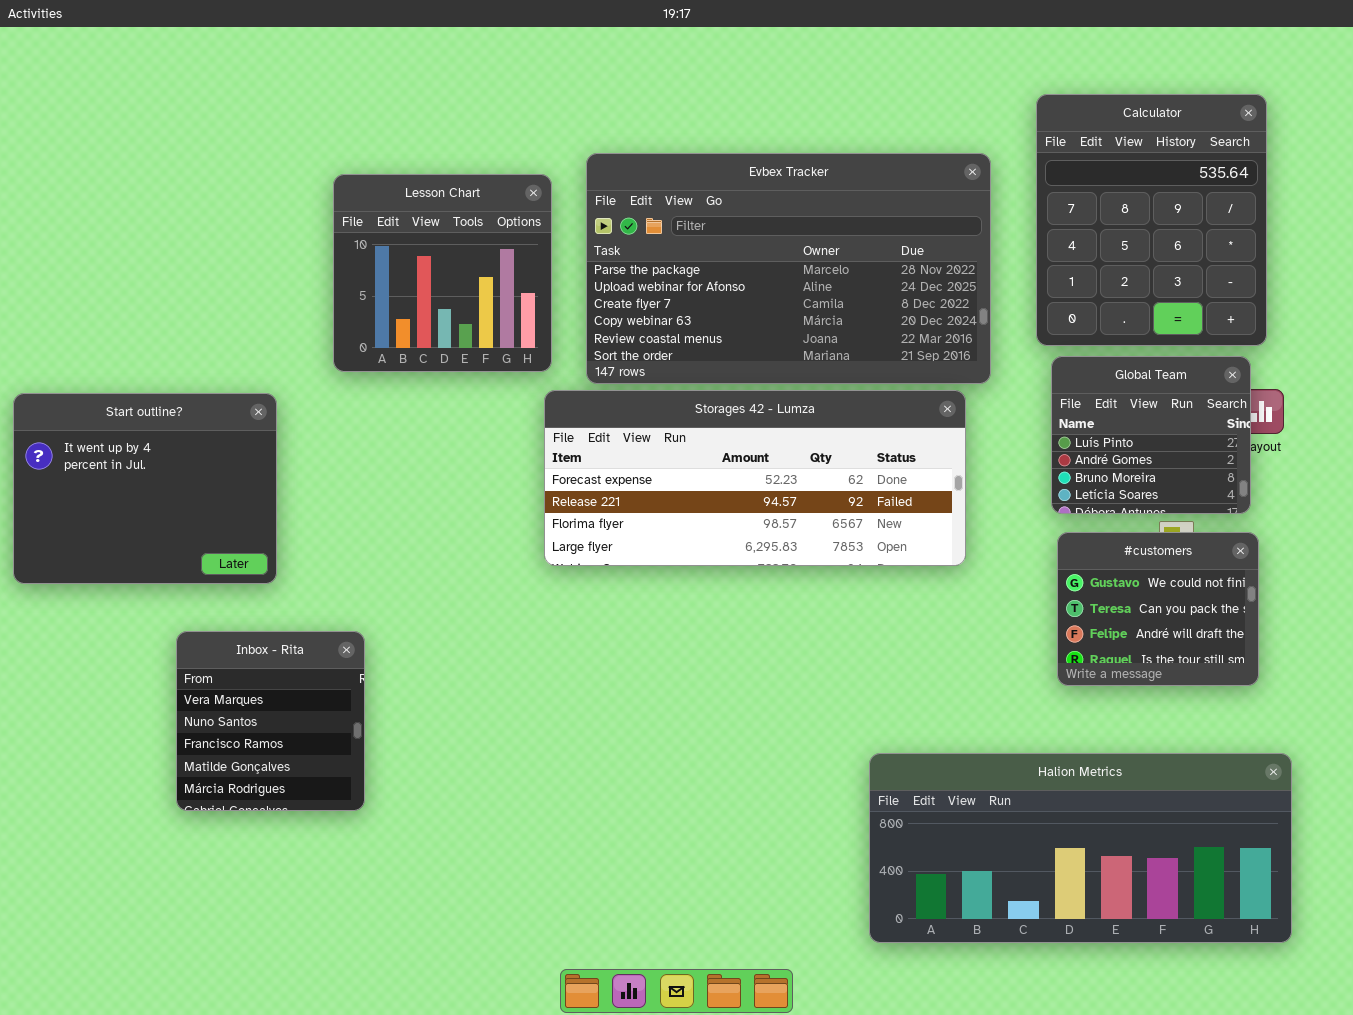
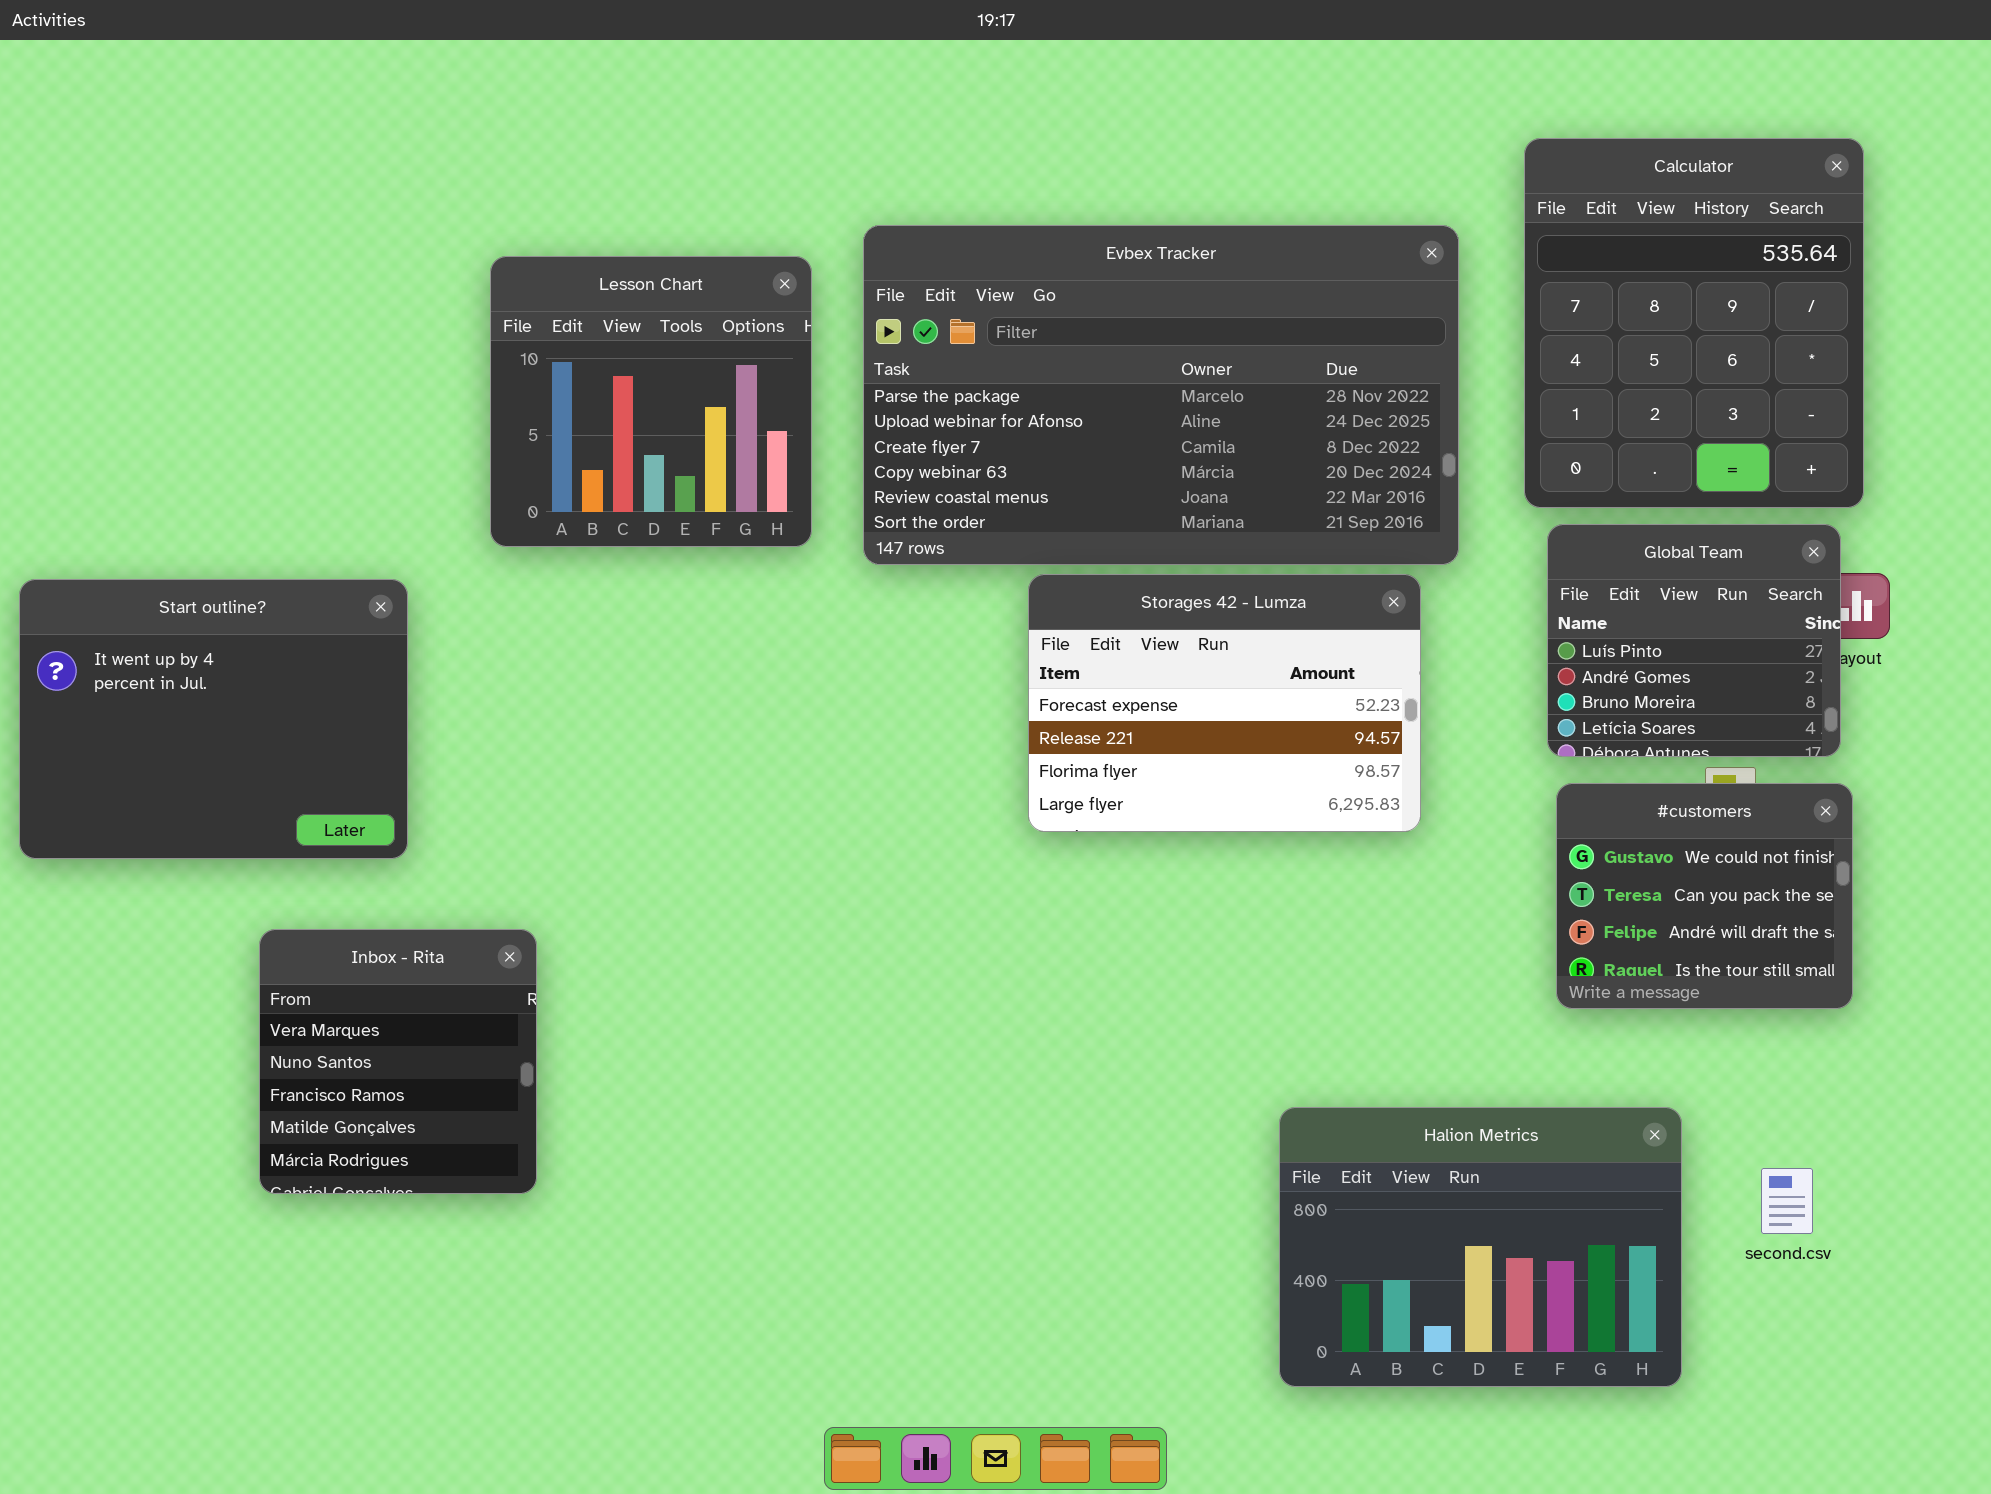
Storages 42 - Lumza: [544,390,966,566] -> [1028,574,1421,832], resized
Halion Metrics: [869,753,1292,943] -> [1279,1107,1682,1387], resized

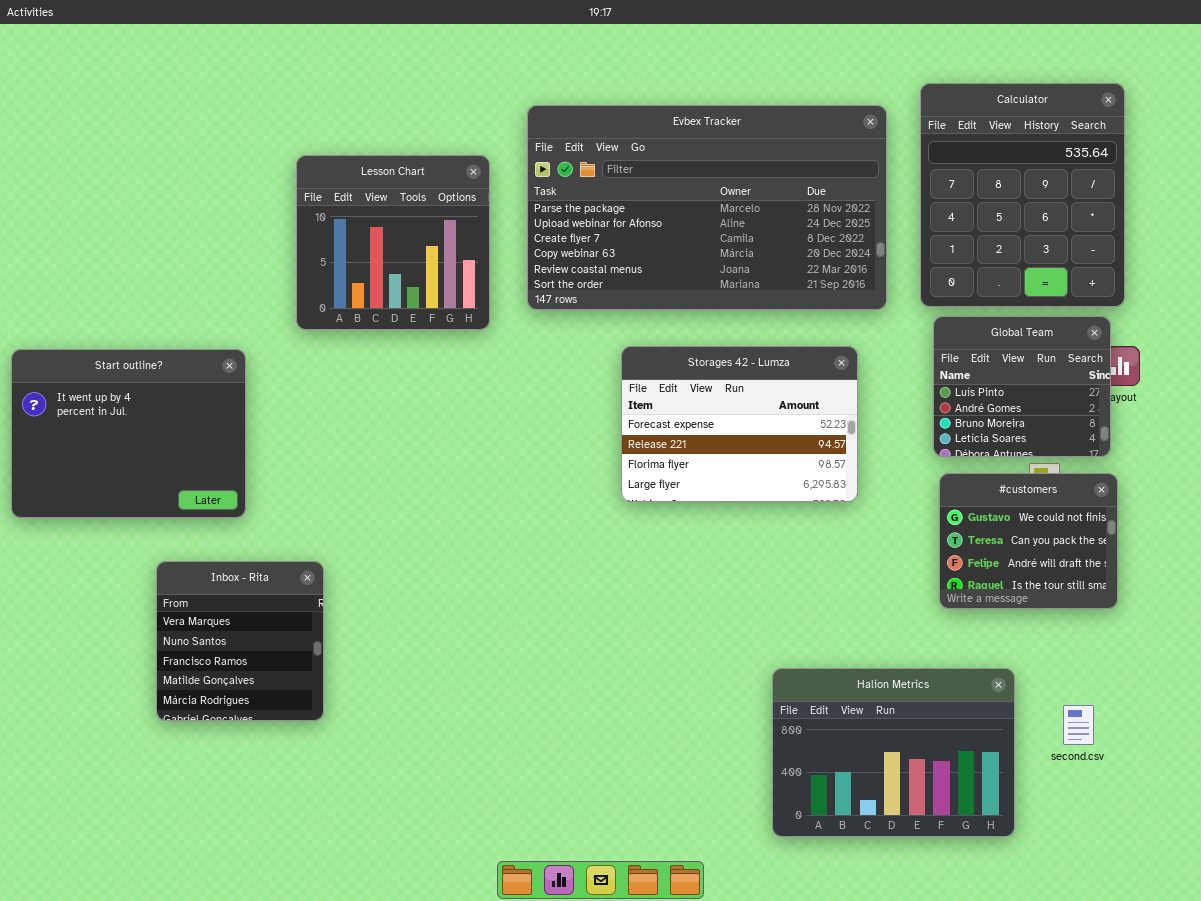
Evbex Tracker: [863,225,1459,565] -> [527,105,887,310], moved

